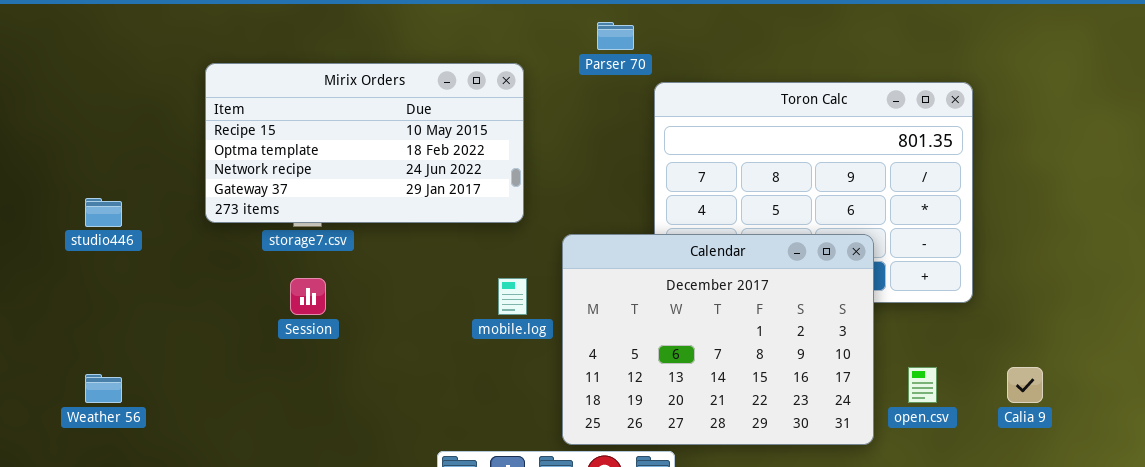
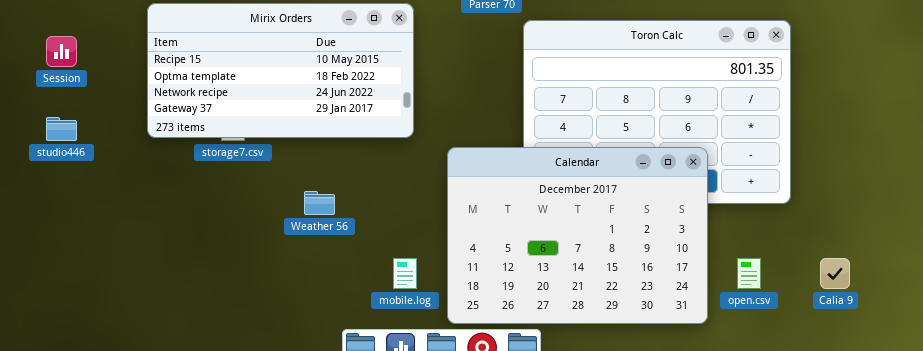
Session: [290,278,326,315] -> [46,36,77,67], moved
mobile.log: [498,278,527,315] -> [393,258,417,289], moved
Weather 56: [85,374,122,403] -> [304,191,335,215], moved

